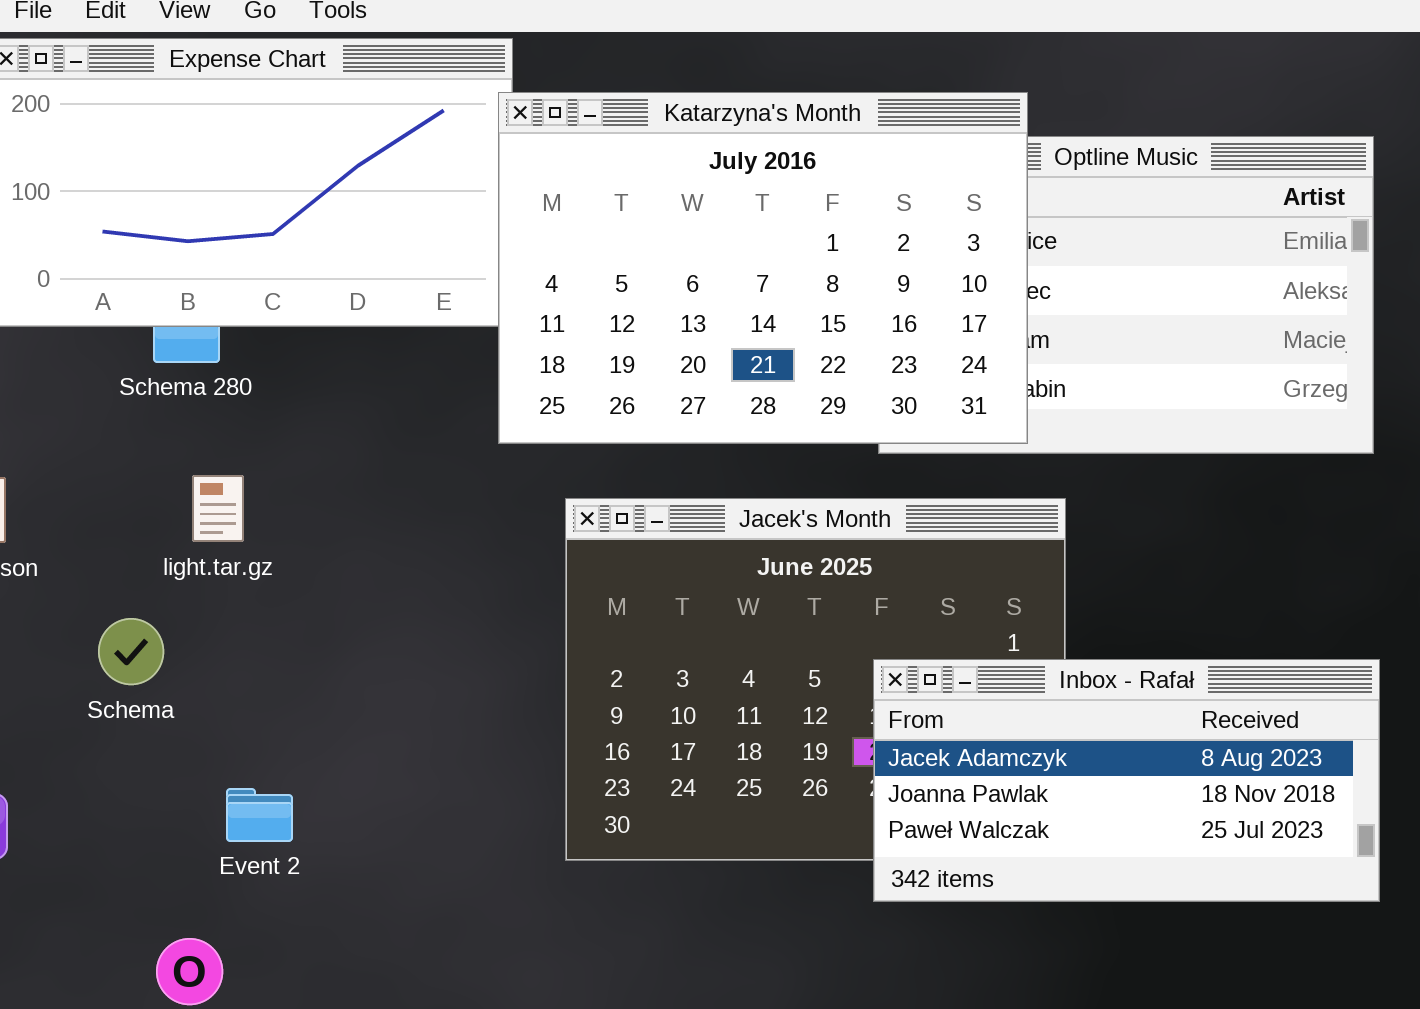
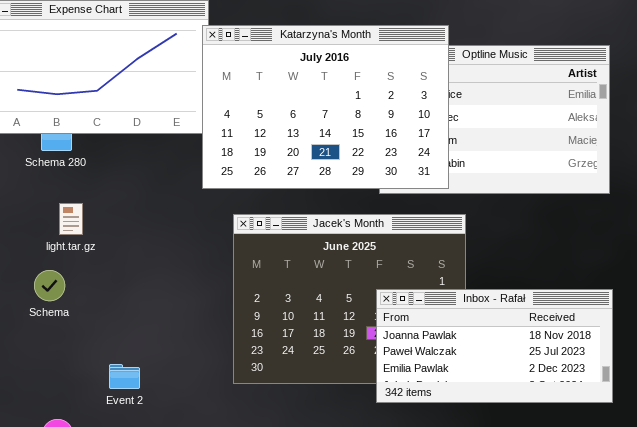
Schema: [98,618,164,685] -> [34,270,65,301], moved
Inbox - Rafał: [873,659,1380,902] -> [376,289,613,403], scrolled down 1 row
Event 2: [226,788,293,842] -> [109,364,140,389], moved

